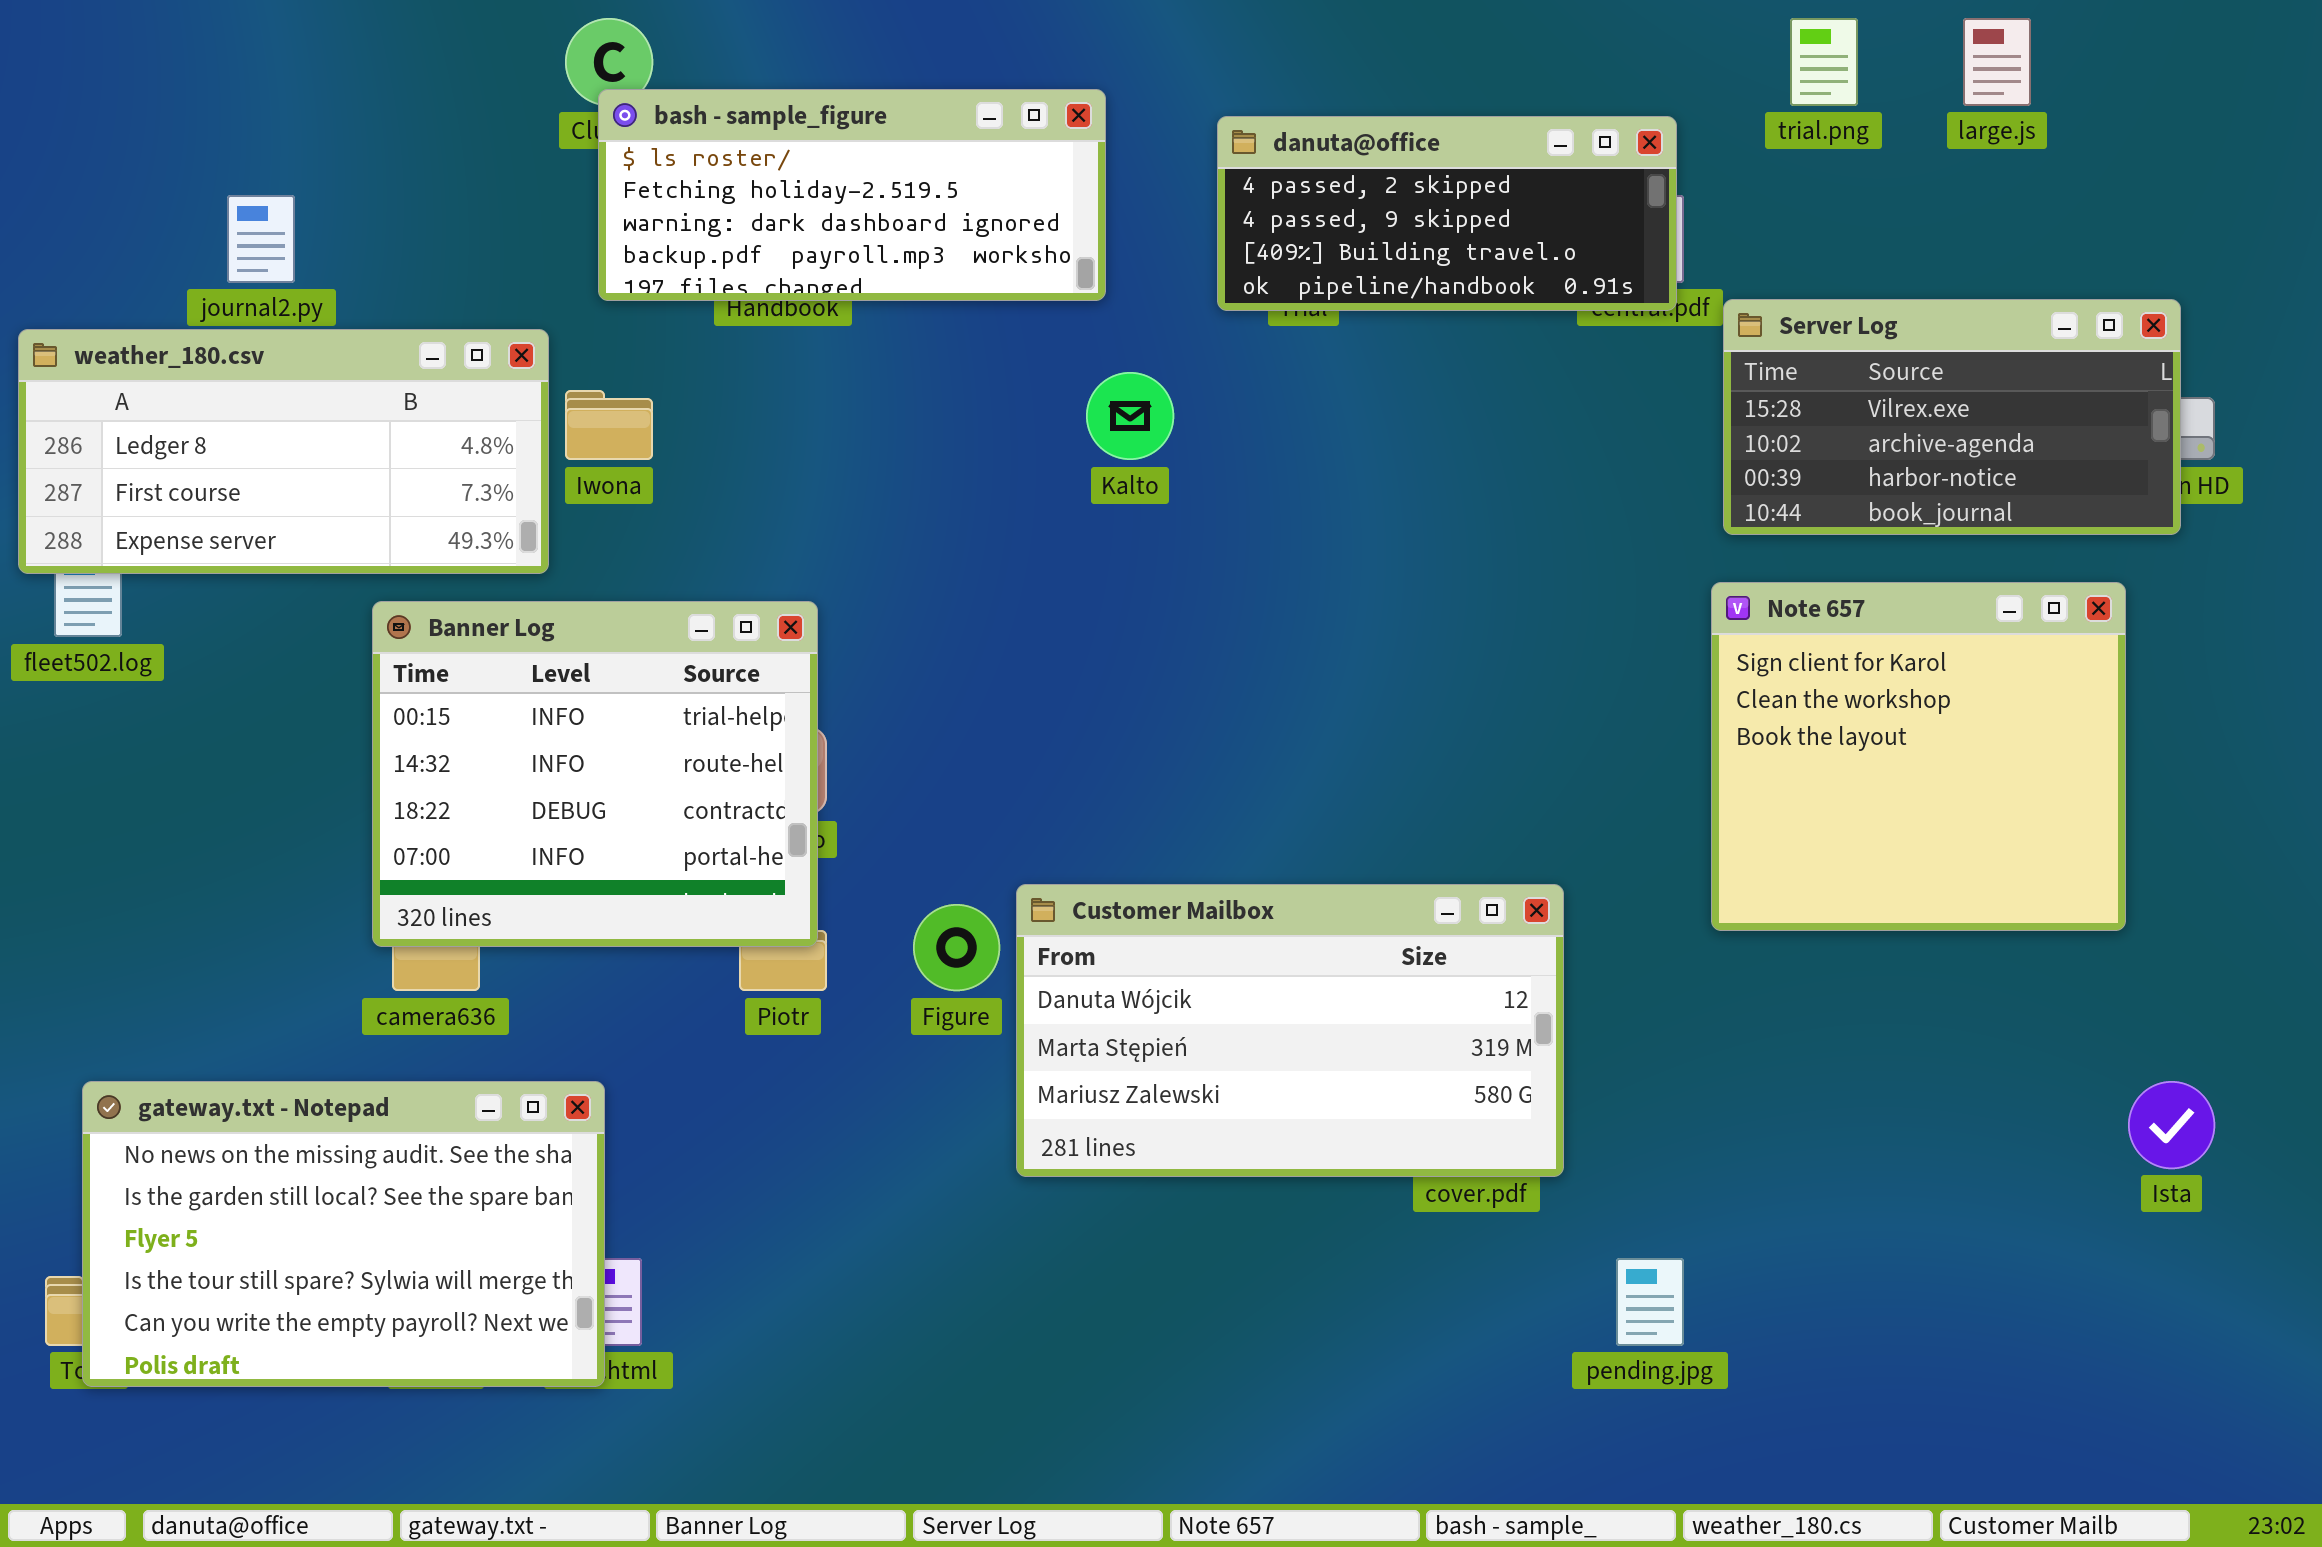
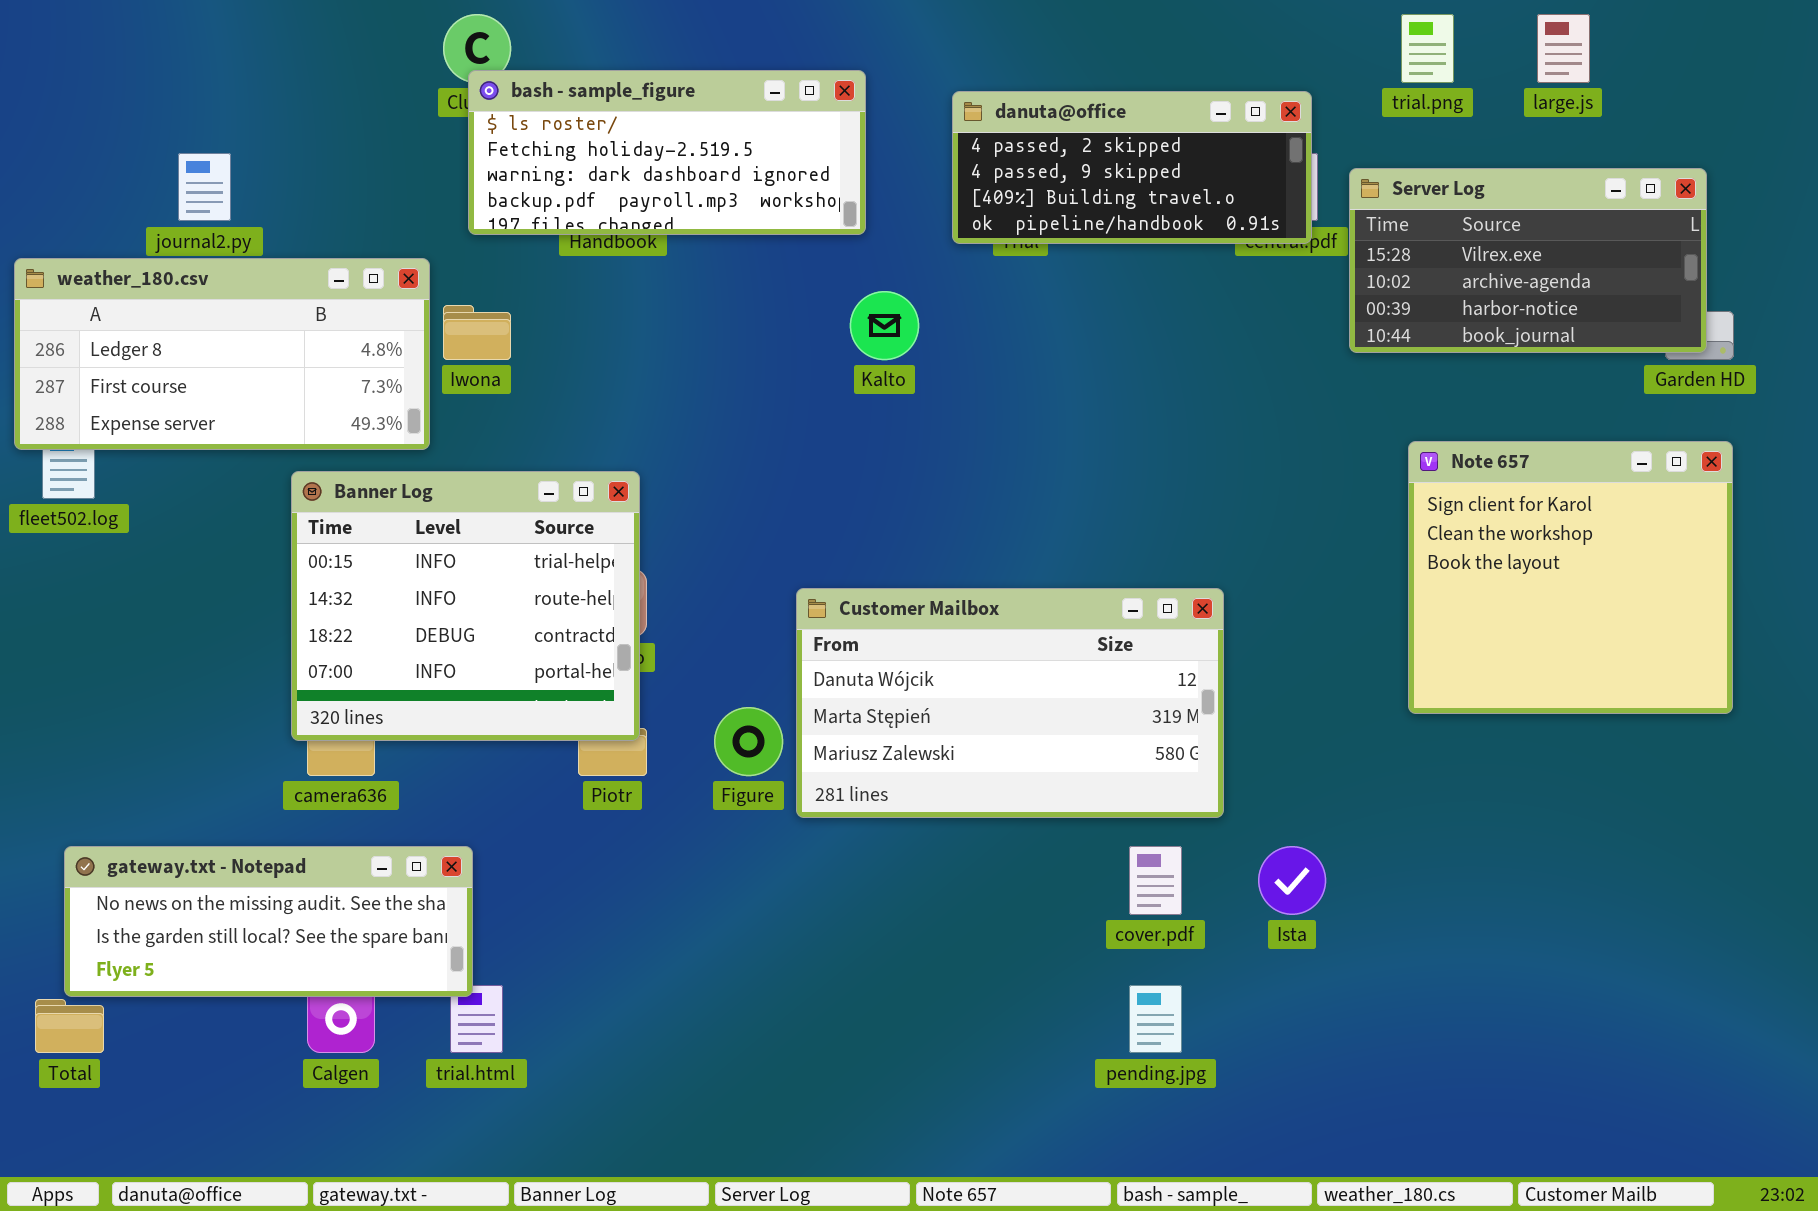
Server Log: [1723,299,2181,535] -> [1349,168,1707,353], moved
Note 657: [1711,582,2126,931] -> [1408,441,1733,714], moved
Customer Mailbox: [1016,884,1564,1177] -> [796,588,1224,818], moved
gateway.txt - Notepad: [82,1081,605,1387] -> [64,846,473,997], resized
Ista: [2128,1081,2215,1169] -> [1258,846,1326,915], moved
pending.jpg: [1616,1258,1684,1346] -> [1129,985,1182,1053], moved

